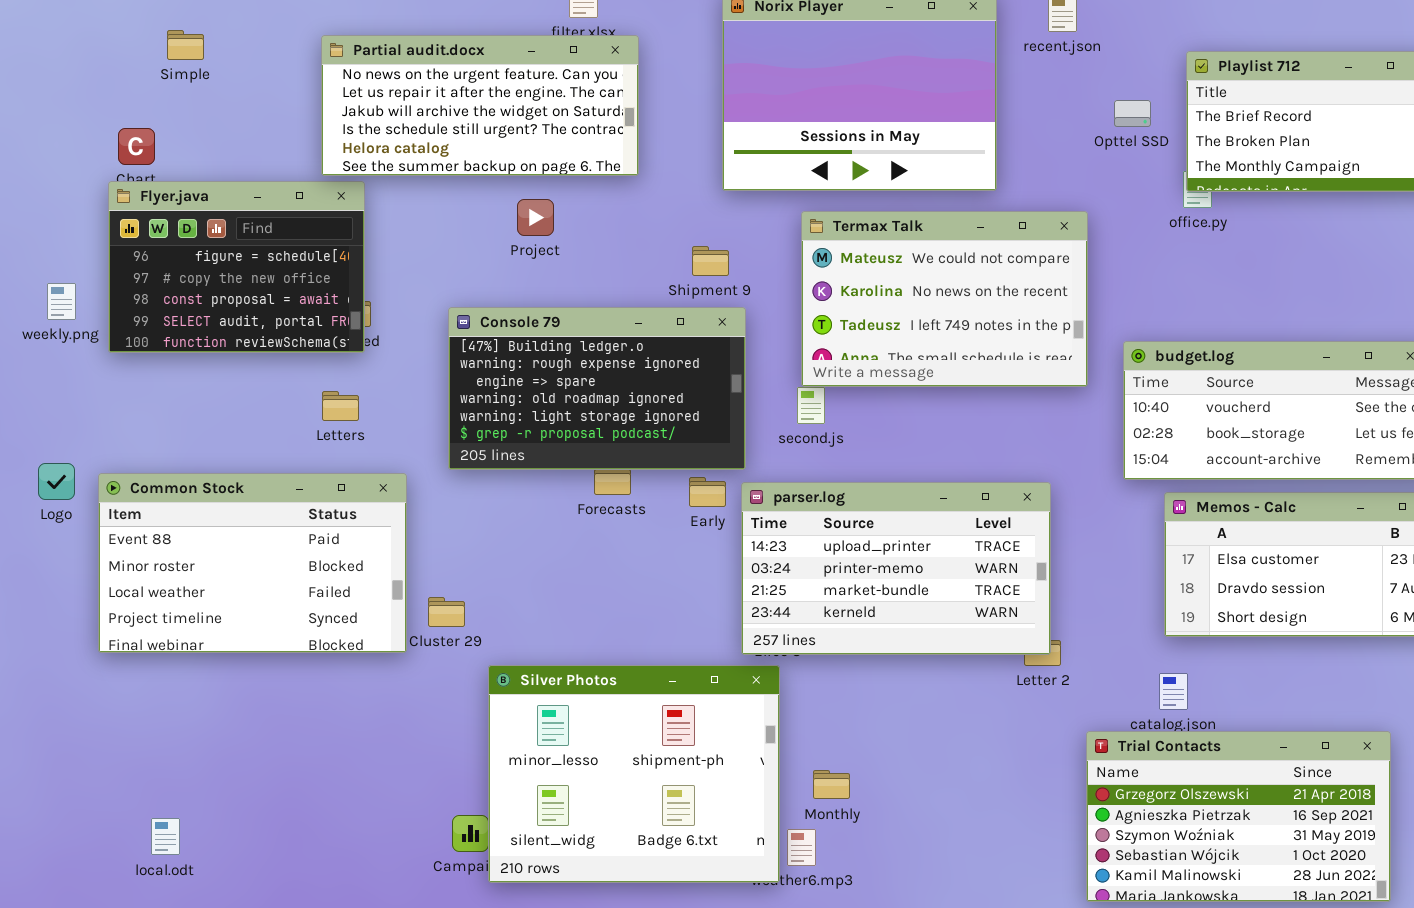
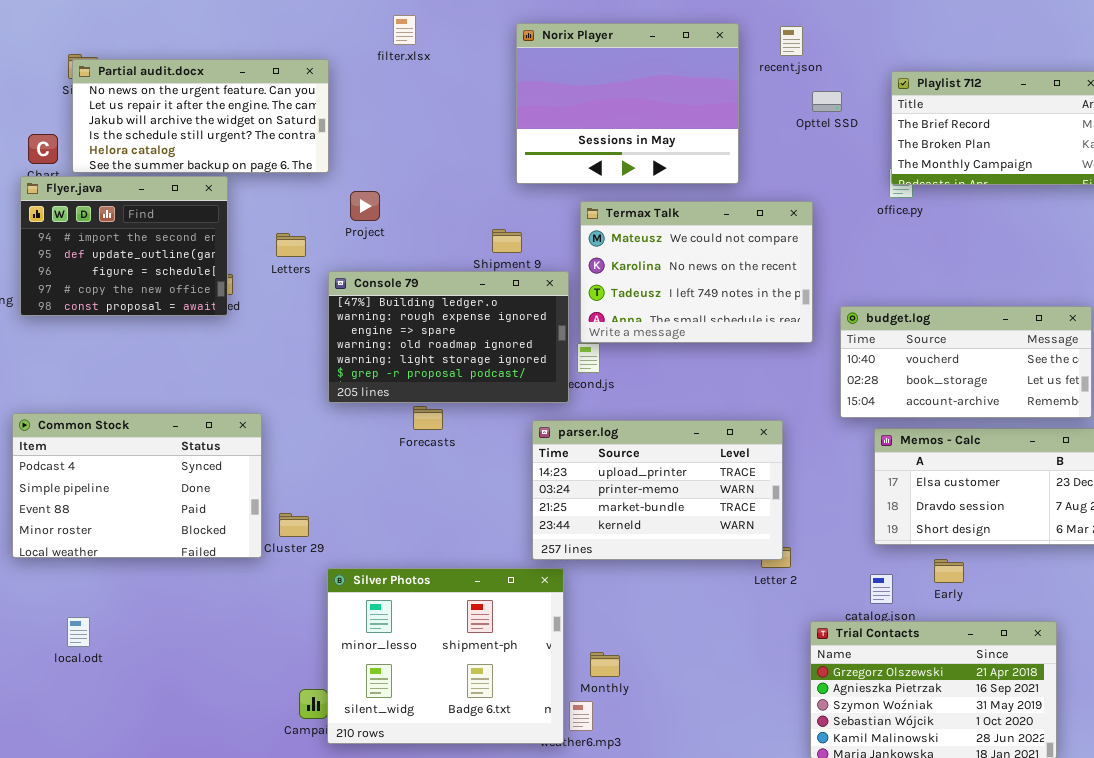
Partial audit.docx: [321,35,639,176] -> [72,59,329,173], moved
Opttel SSD: [1114,100,1151,127] -> [812,91,842,112], moved
Flyer.java: [108,181,365,353] -> [20,176,228,316], scrolled up 2 rows
Console 79: [448,307,746,470] -> [328,271,569,403], moved
Letters: [322,391,359,421] -> [276,233,306,257], moved
Common Stock: [98,473,407,653] -> [12,413,262,558], scrolled up 2 rows
Early: [689,477,726,507] -> [934,559,964,583], moved
local.odt: [151,818,180,855] -> [67,617,90,647], moved

